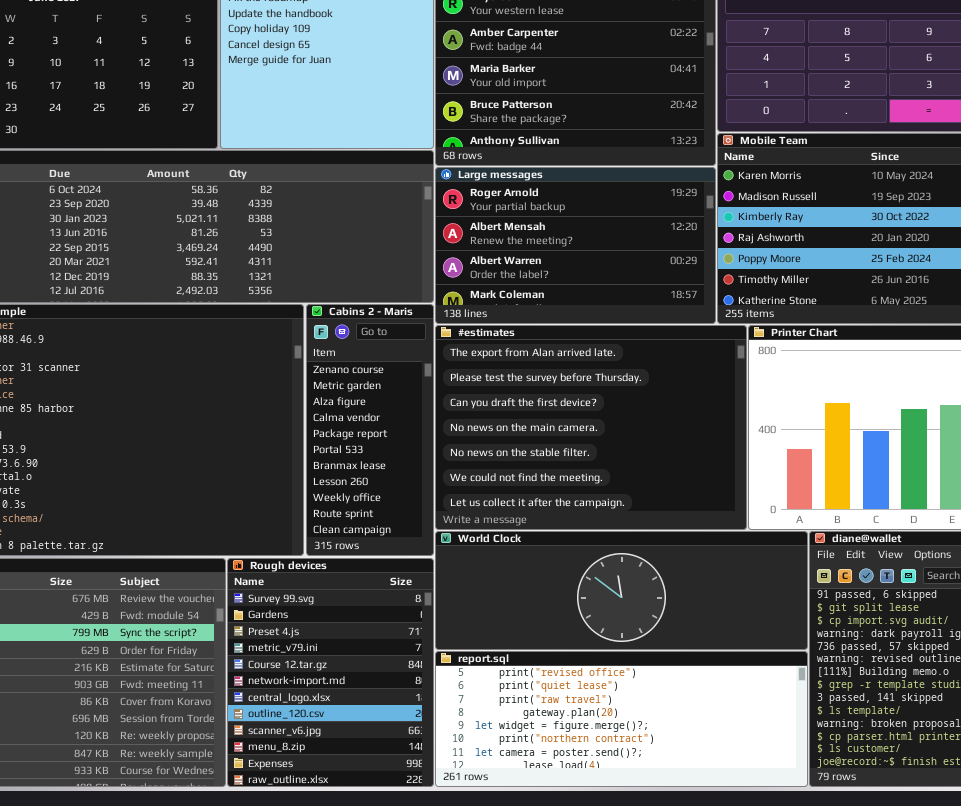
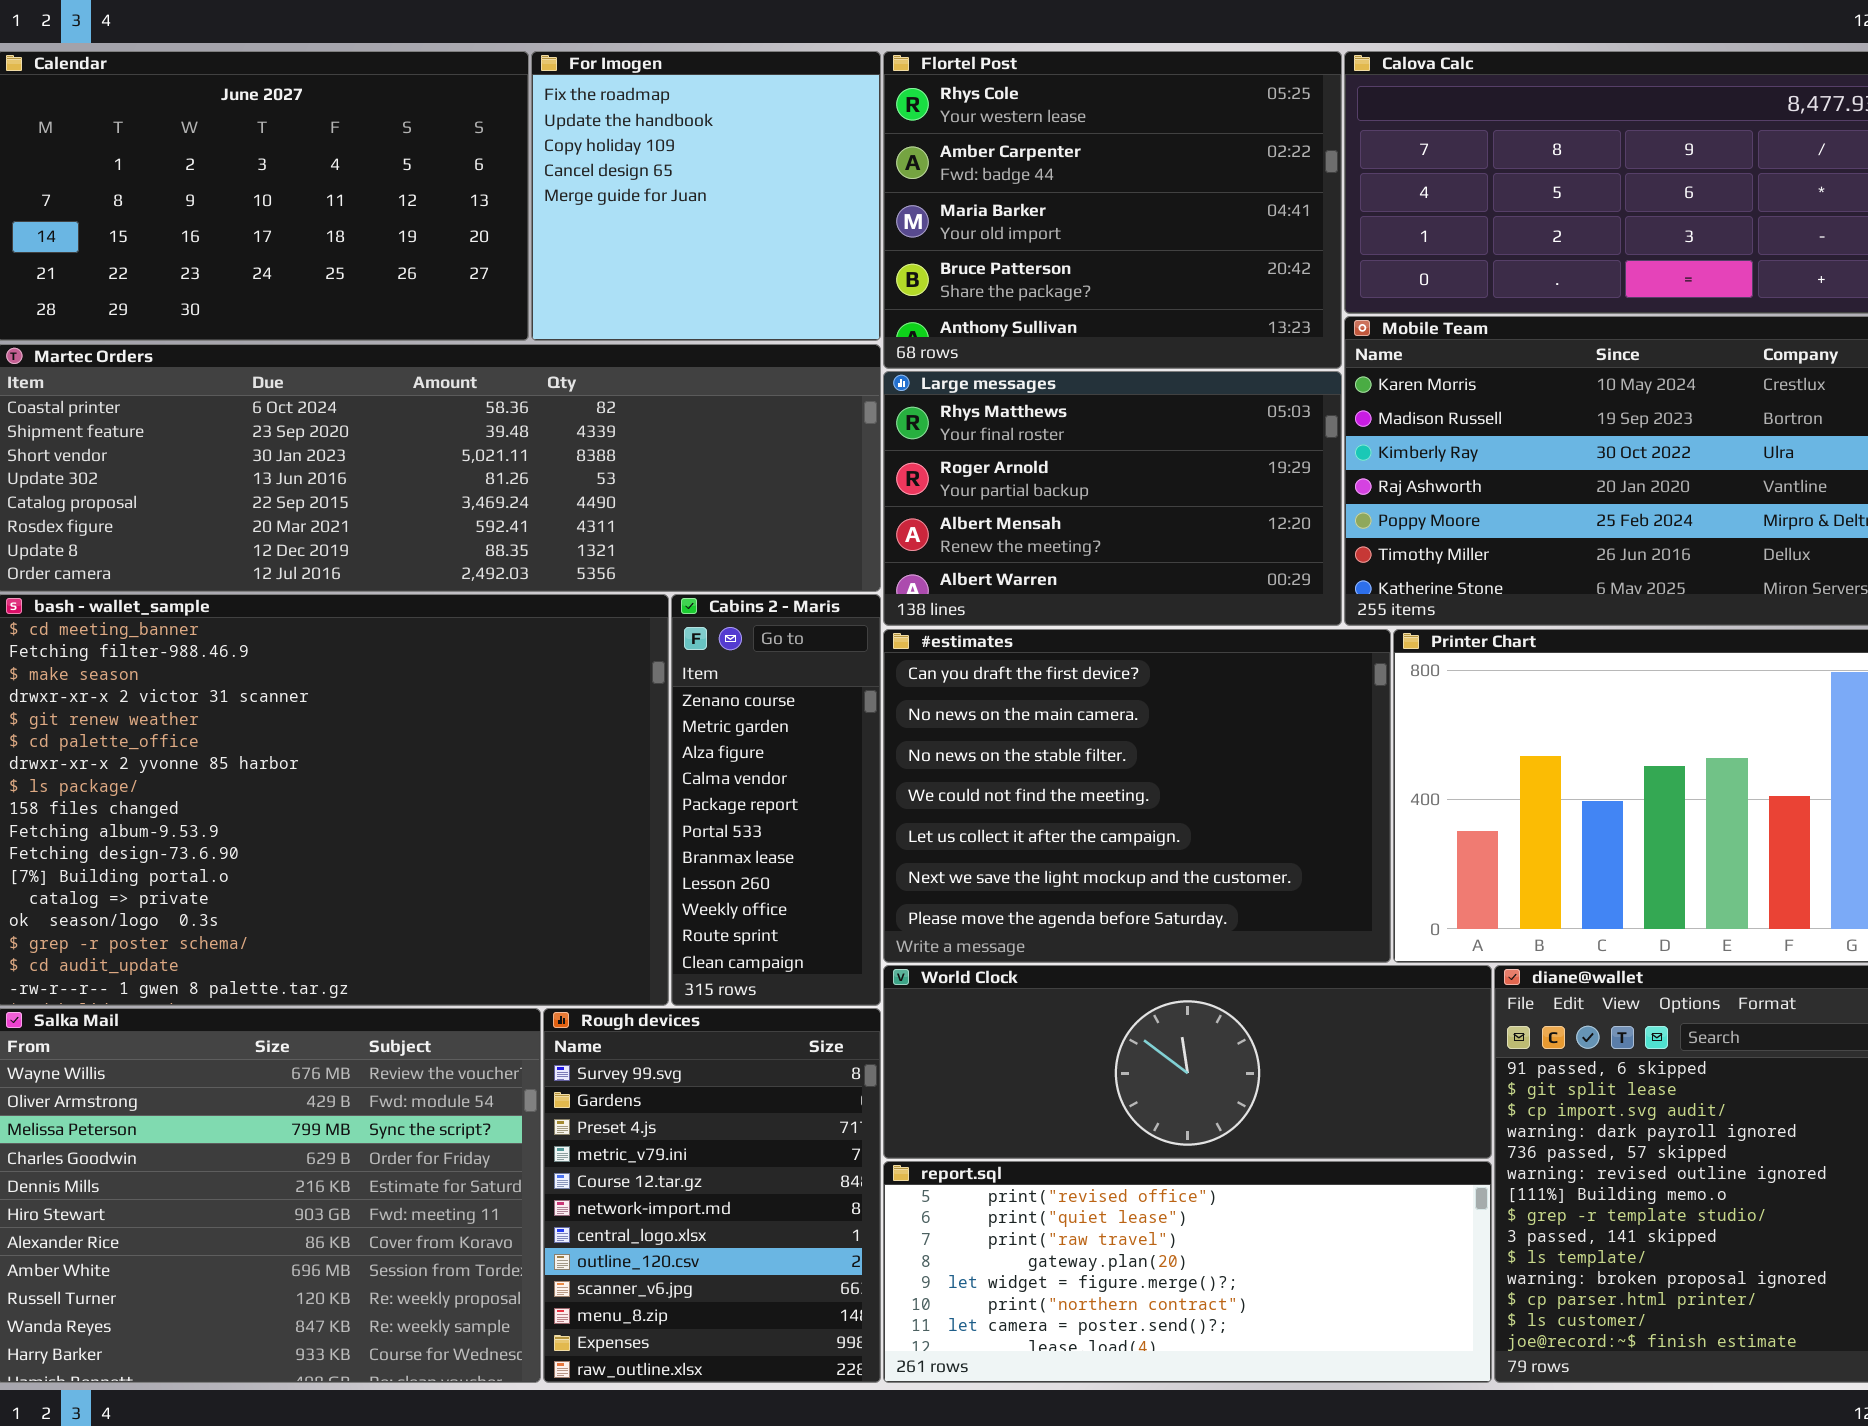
Large messages: [435,167,716,324] -> [883,371,1342,626], scrolled up 1 row
#estimates: [435,325,747,530] -> [883,629,1391,963], scrolled down 2 rows

